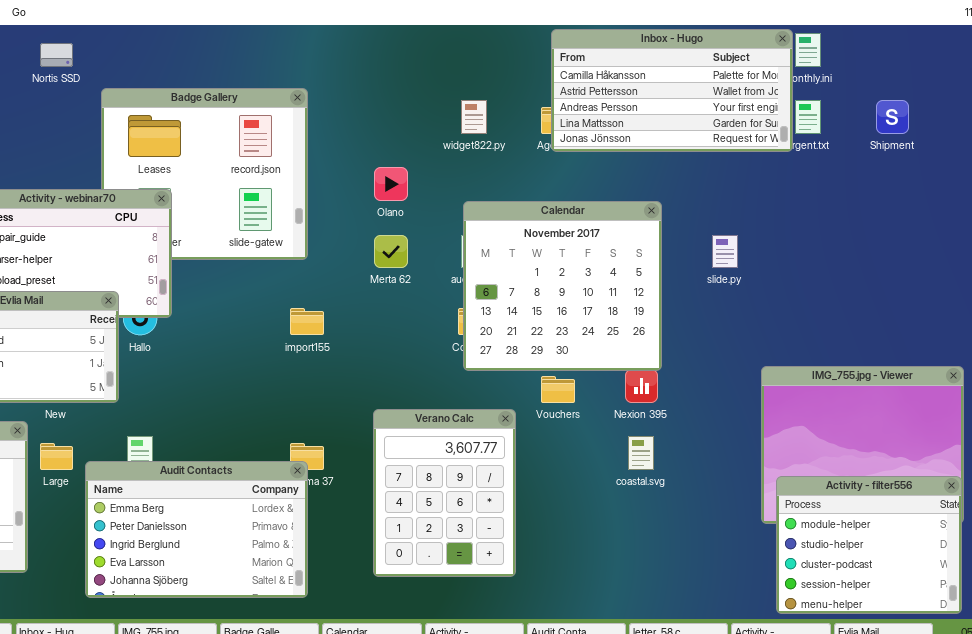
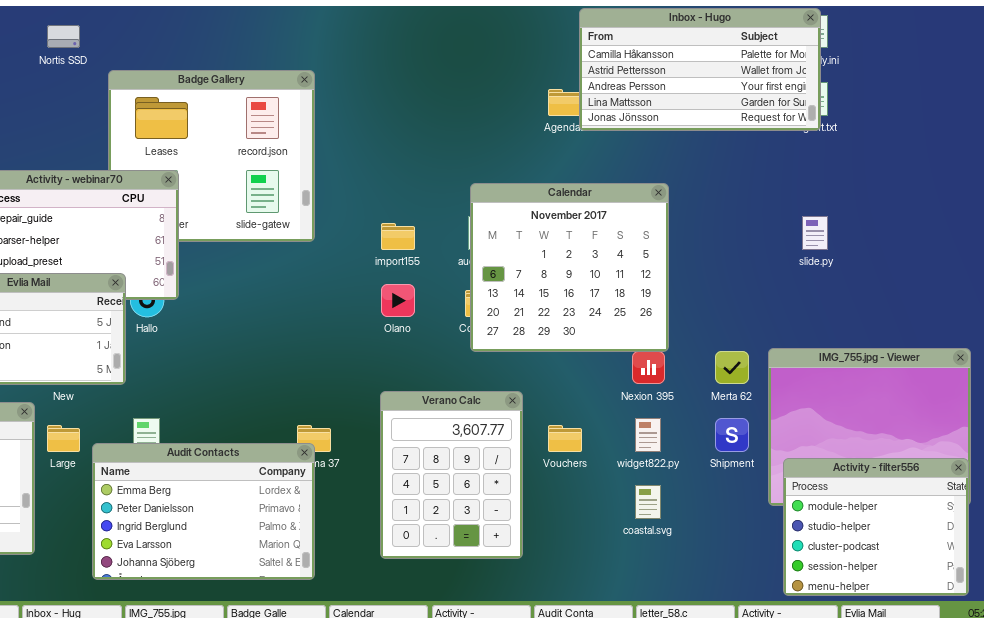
Inbox - Hugo: [551,29,793,152] -> [579,8,821,131], moved
widget822.py: [461,100,487,134] -> [635,418,661,452], moved
Shipment: [876,100,909,134] -> [715,418,749,452], moved
Olano: [374,167,408,201] -> [381,284,415,317], moved
Merta 62: [374,235,408,268] -> [715,351,749,384], moved
slide.py: [712,235,738,268] -> [802,216,828,250], moved
import155: [290,308,324,335] -> [381,223,415,250], moved
Vouchers: [541,376,575,403] -> [548,425,582,452], moved
coastal.svg: [628,436,654,470] -> [635,485,661,519], moved

